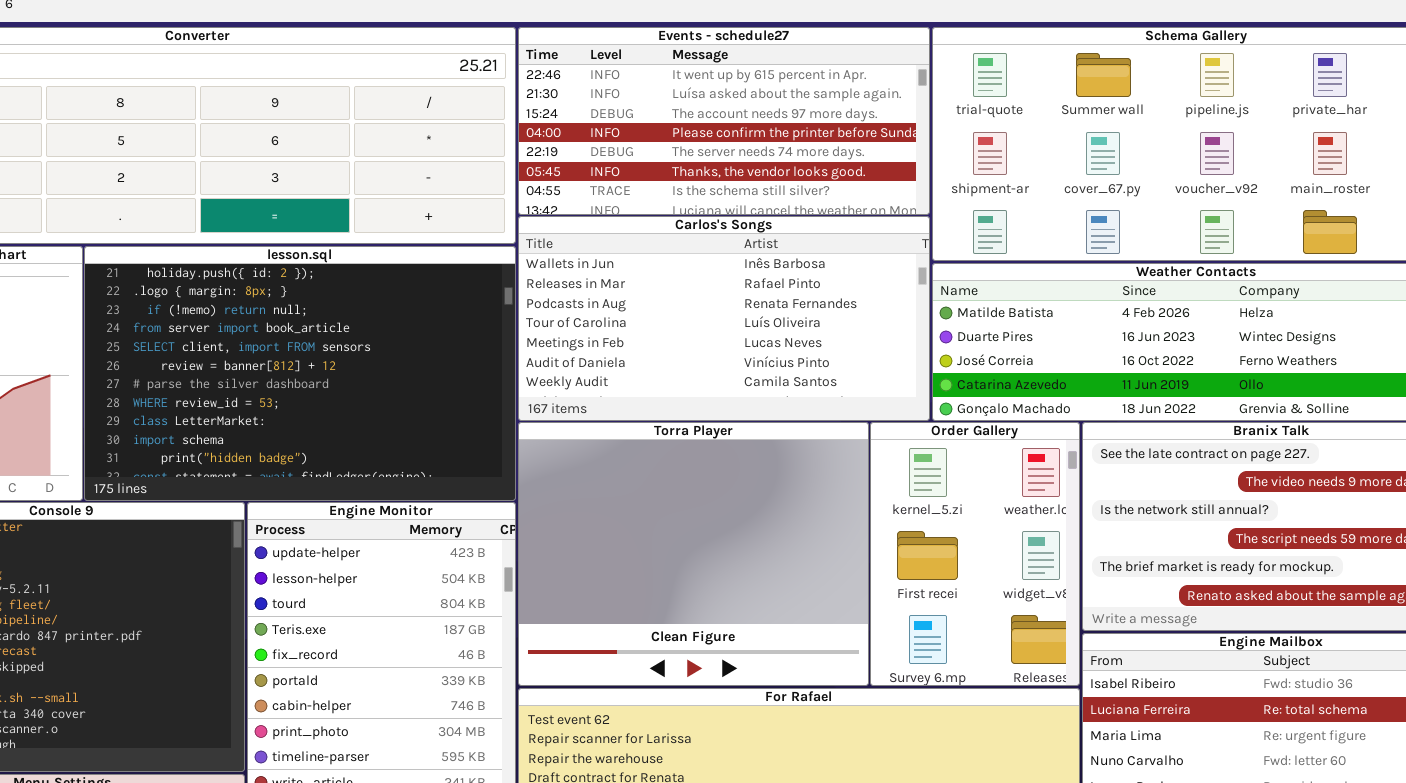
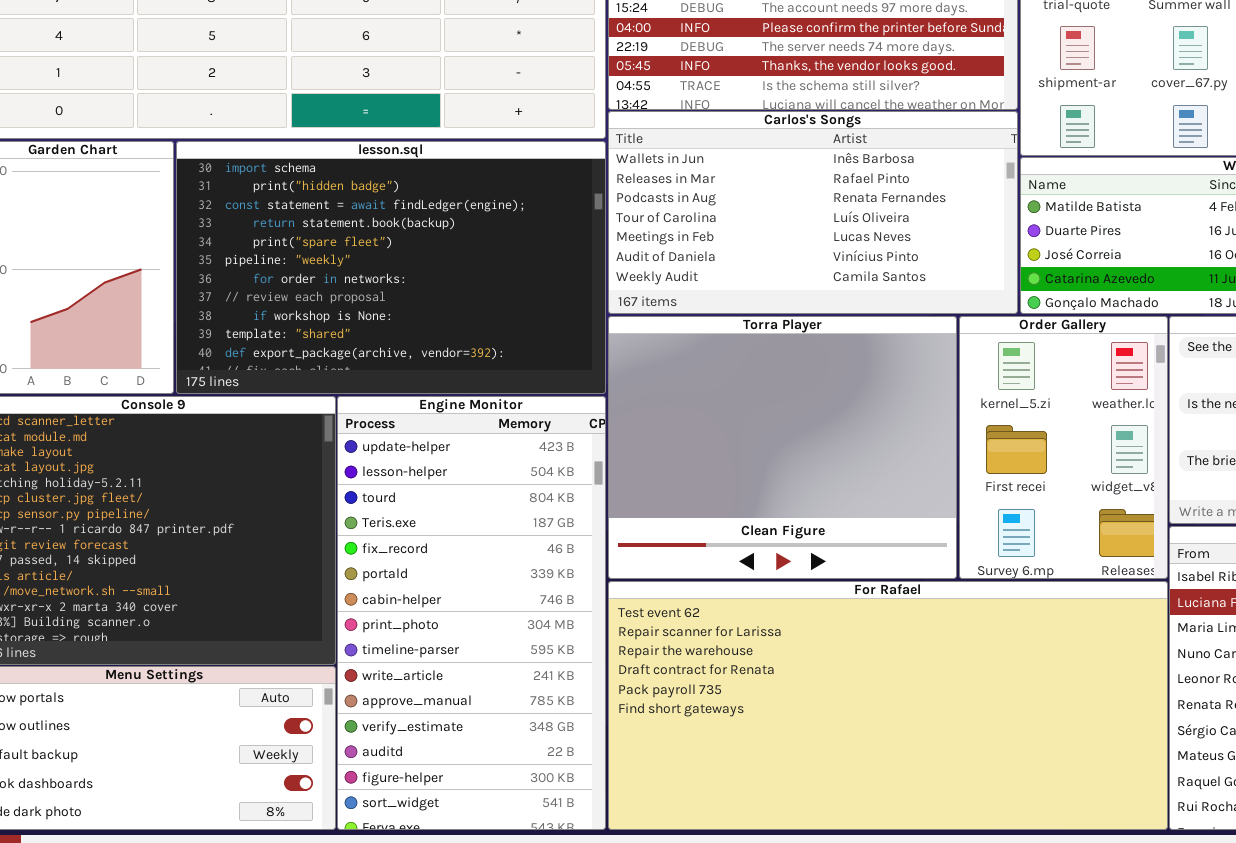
lesson.sql: [84,246,516,501] -> [176,141,606,394], scrolled down 9 rows

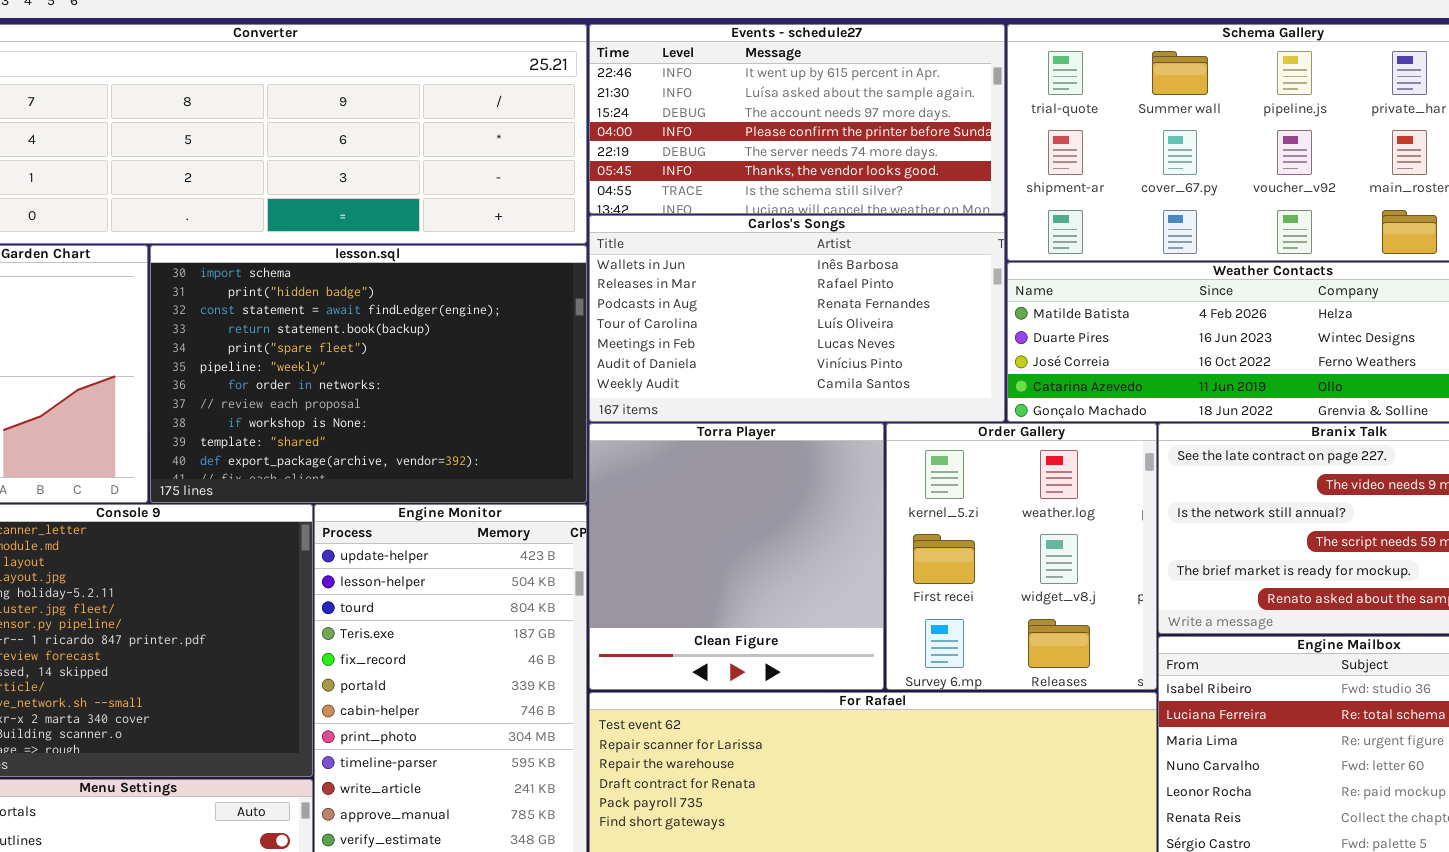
Torra Player: [608,316,957,579] -> [589,423,884,690], resized
Order Gallery: [959,316,1168,579] -> [886,423,1157,690], resized

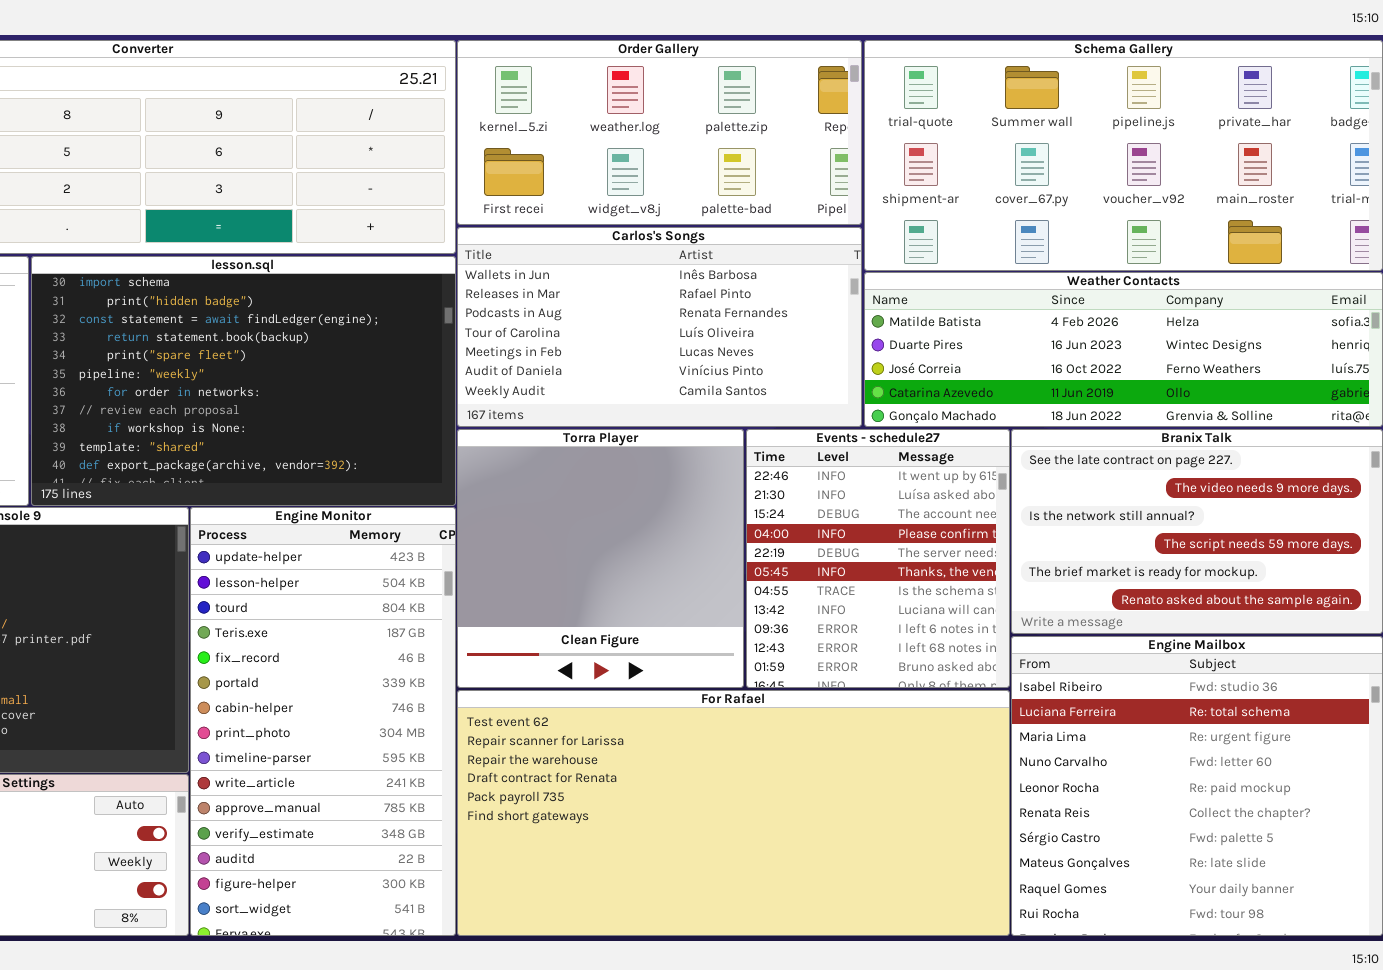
Events - schedule27: [589,24,1005,214] -> [746,429,1010,688], moved, resized
Order Gallery: [886,423,1157,690] -> [457,40,862,225], moved, resized

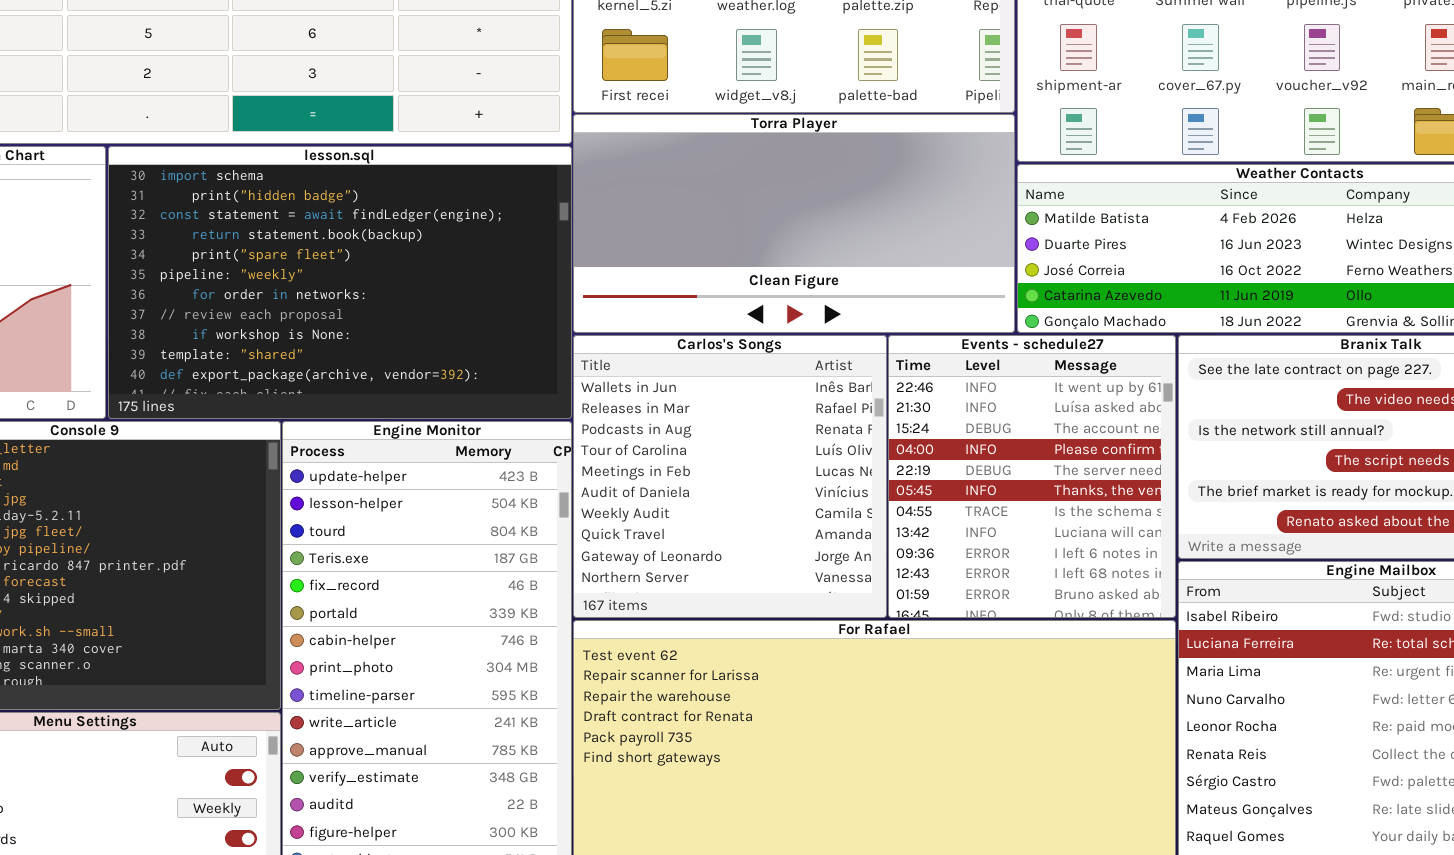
Carlos's Songs: [457,227,862,427] -> [573,335,887,618], moved, resized
Torra Player: [457,429,744,688] -> [573,114,1015,333], moved, resized

